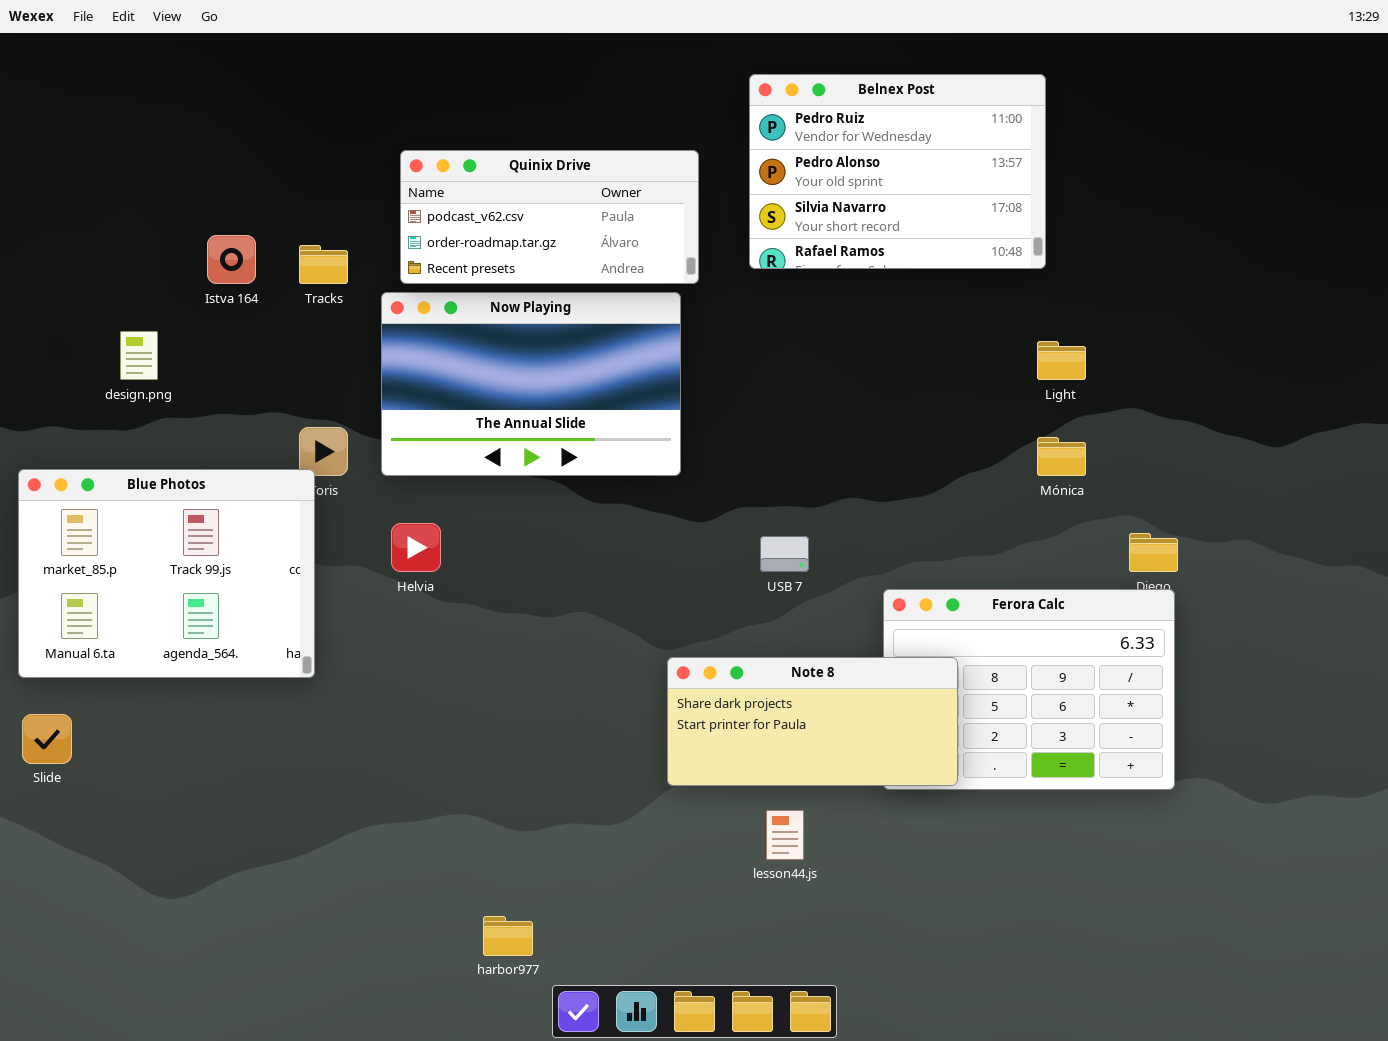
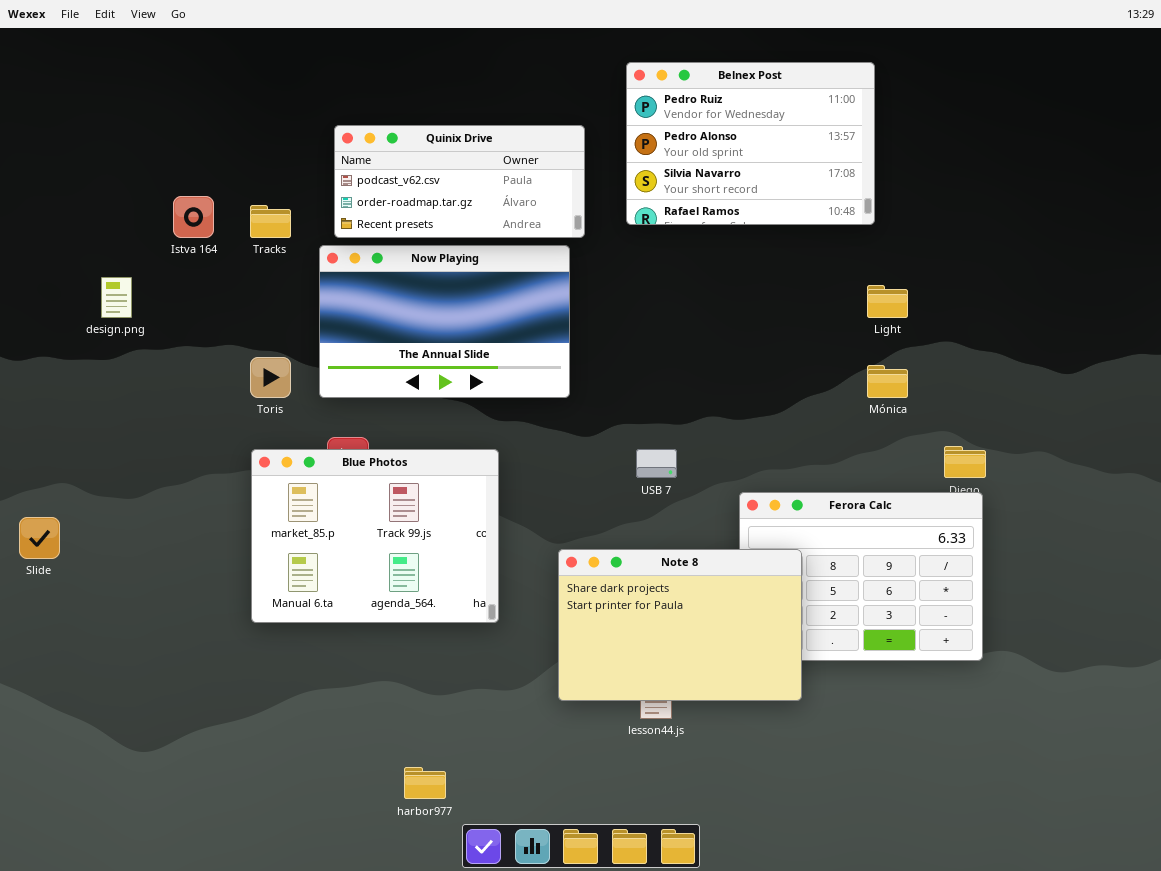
Blue Photos: [18,469,315,678] -> [251,449,499,623], moved
Note 8: [667,657,958,786] -> [558,549,802,701], resized
Slide: [22,714,72,764] -> [19,517,60,559], moved

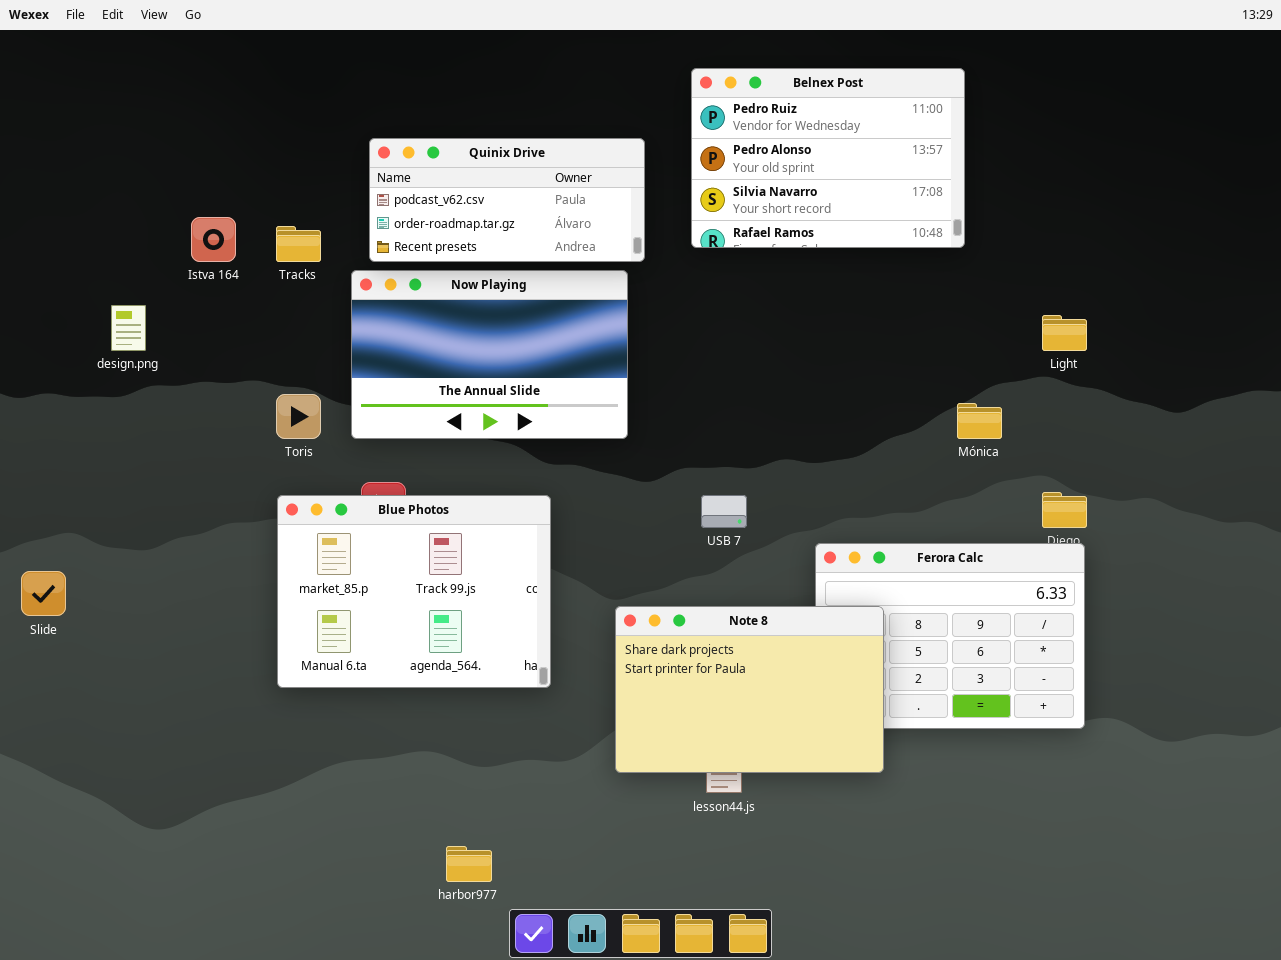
Light: [867,285,908,318] -> [1042,315,1087,351], moved

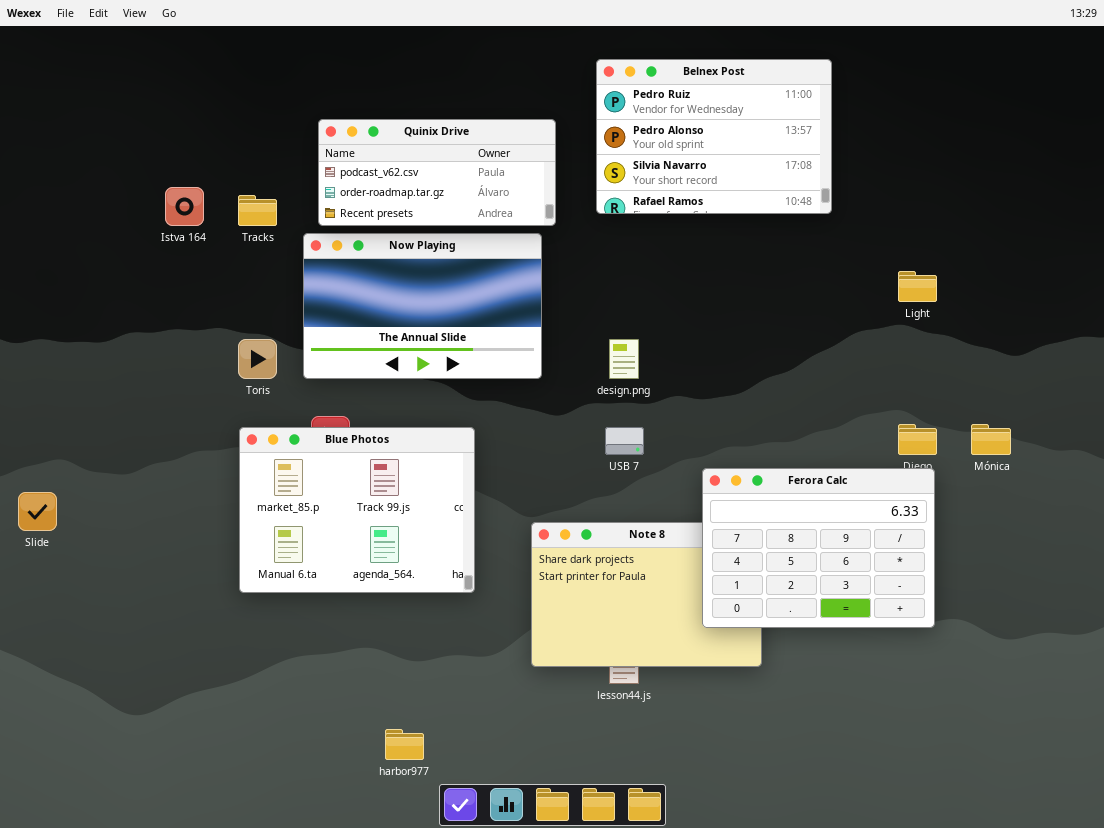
design.png: [111,305,146,351] -> [609,339,639,379], moved
Mónica: [957,403,1002,439] -> [971,424,1011,455], moved
Ferora Calc: [815,543,1085,729] -> [702,468,935,628], raised

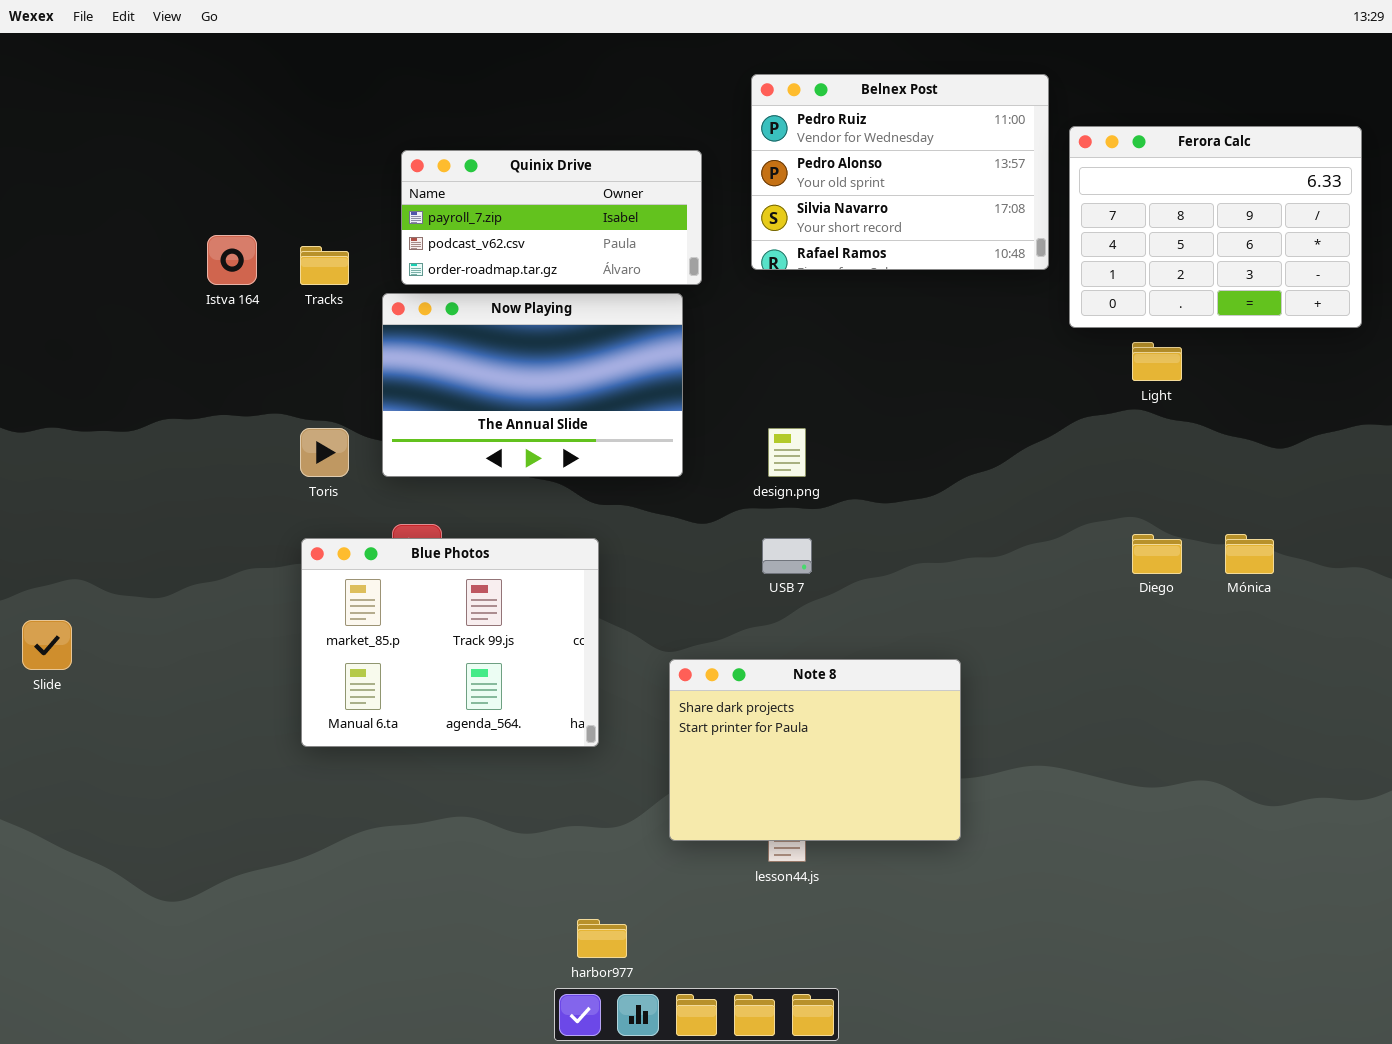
Quinix Drive: [318,119,556,226] -> [401,150,702,285], scrolled up 1 row
Ferora Calc: [702,468,935,628] -> [1069,126,1362,328], moved
harbor977: [385,729,424,760] -> [577,919,627,958], moved

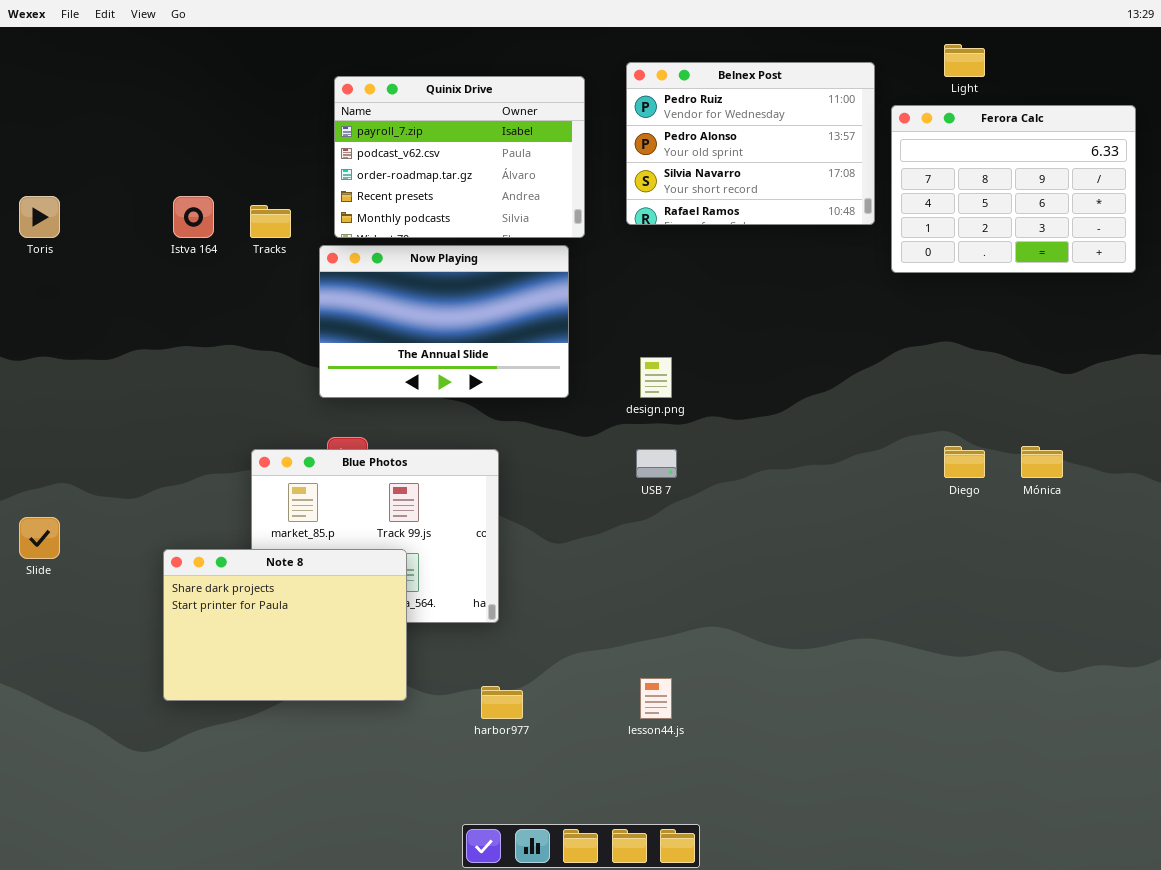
Quinix Drive: [401,150,702,285] -> [334,76,585,238], resized
Light: [1132,342,1182,381] -> [944,44,985,77], moved
Toris: [300,428,349,477] -> [19,196,60,238], moved
Note 8: [669,659,961,841] -> [163,549,407,701], moved
harbor977: [577,919,627,958] -> [481,686,523,719], moved

